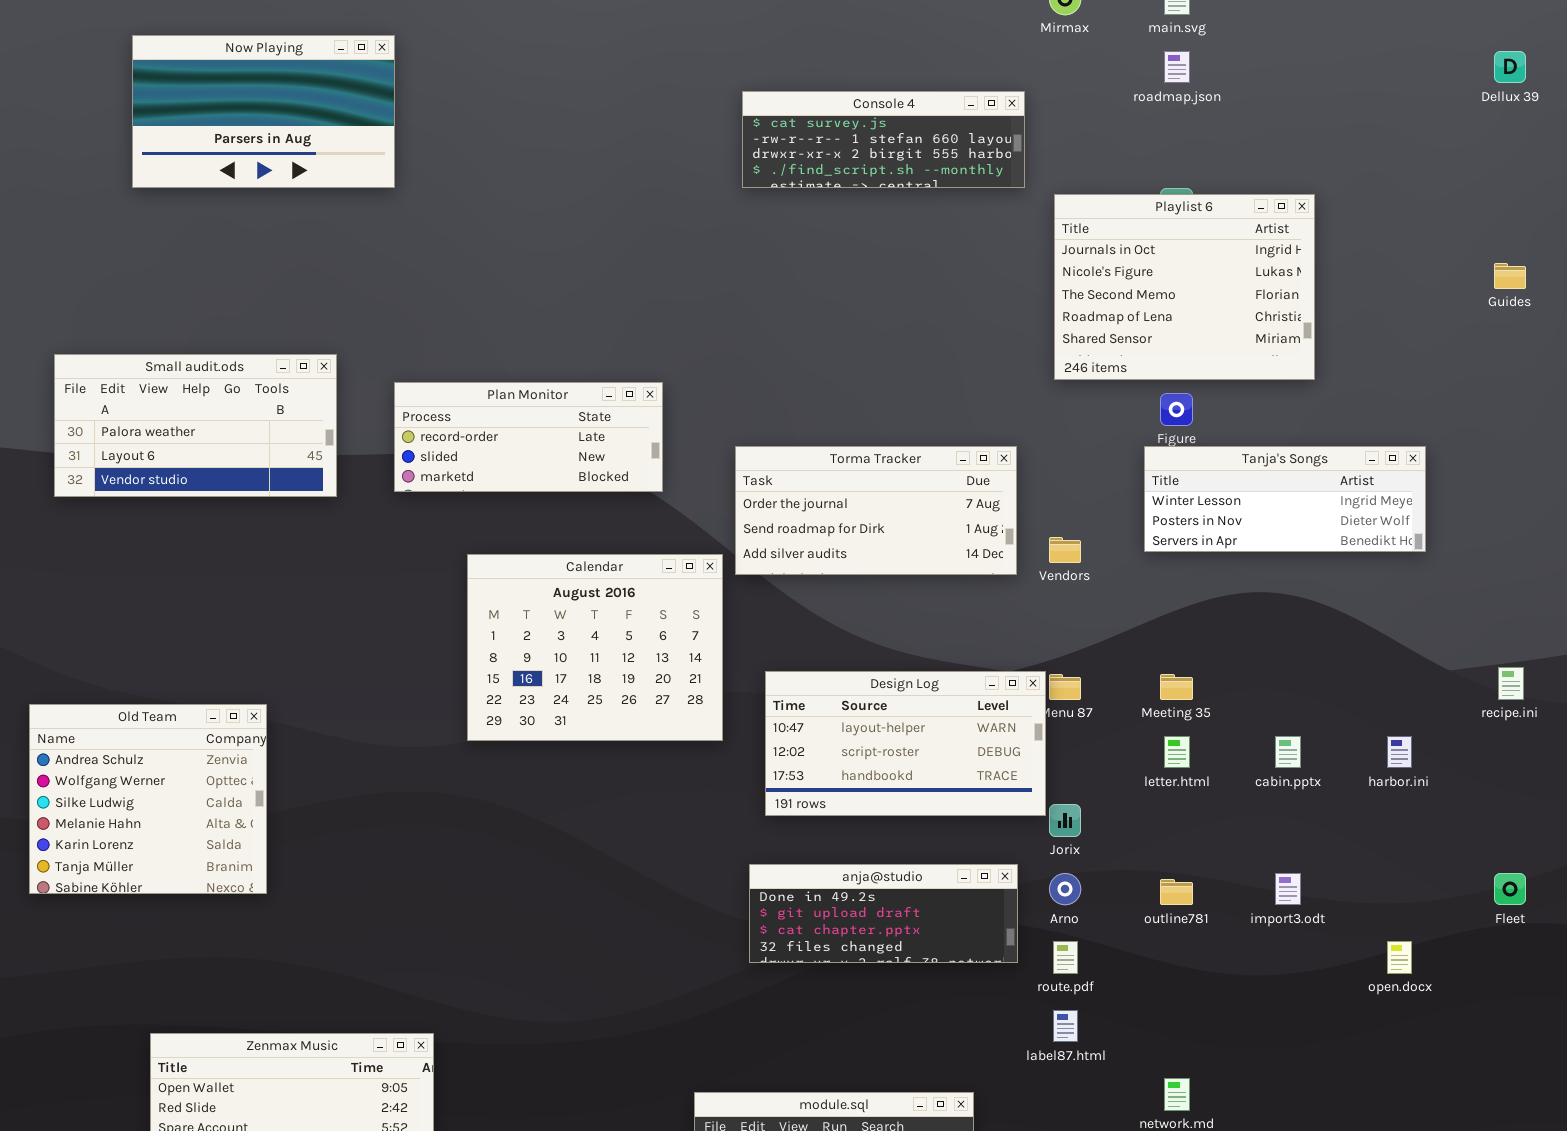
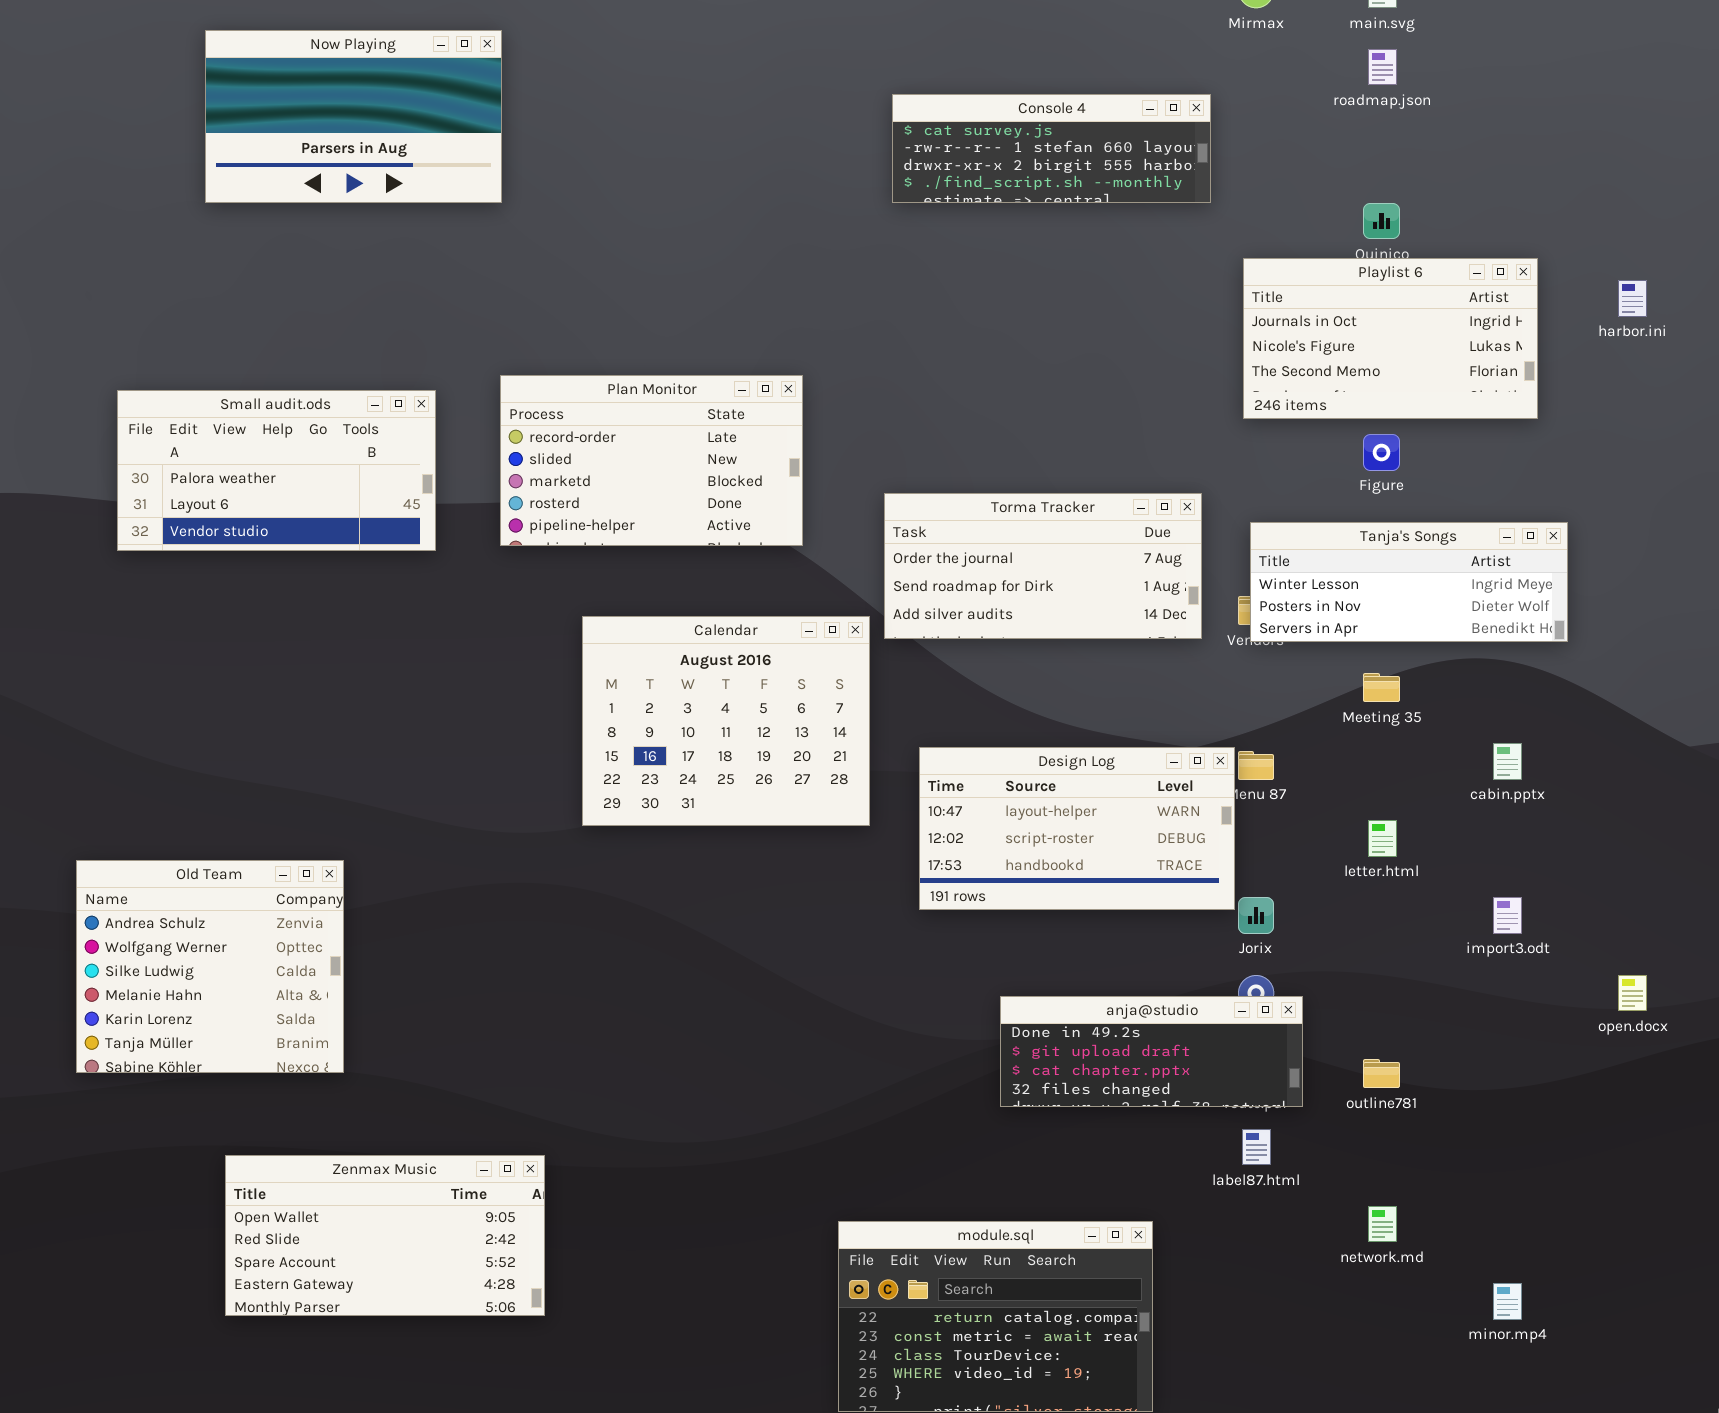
Playlist 6: [1054,194,1315,380] -> [1243,258,1538,419], resized
Plan Monitor: [394,382,663,492] -> [500,375,803,546], resized
Tanja's Songs: [1144,446,1426,552] -> [1250,522,1568,642], moved
Meeting 35: [1160,674,1193,700] -> [1363,673,1400,702], moved
Old Team: [29,704,267,894] -> [76,860,344,1073], moved
cabin.pptx: [1275,736,1301,768] -> [1493,743,1522,780], moved
harbor.ini: [1387,736,1412,768] -> [1618,280,1647,317], moved
anja@studio: [749,864,1018,963] -> [1000,996,1303,1107], moved
import3.odt: [1275,873,1301,905] -> [1493,897,1522,934], moved
outline781: [1160,879,1193,905] -> [1363,1059,1400,1088], moved
open.docx: [1387,941,1412,974] -> [1618,975,1647,1011], moved

